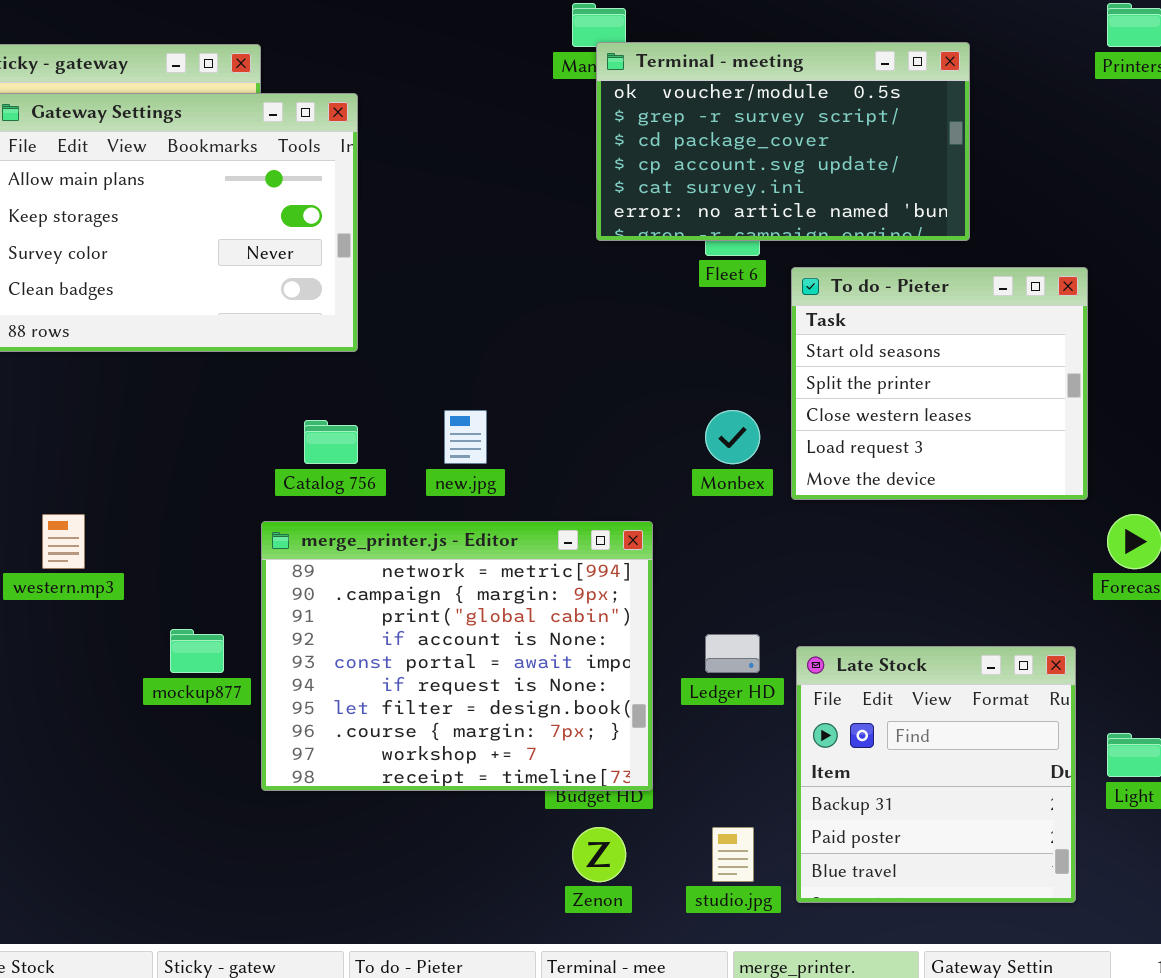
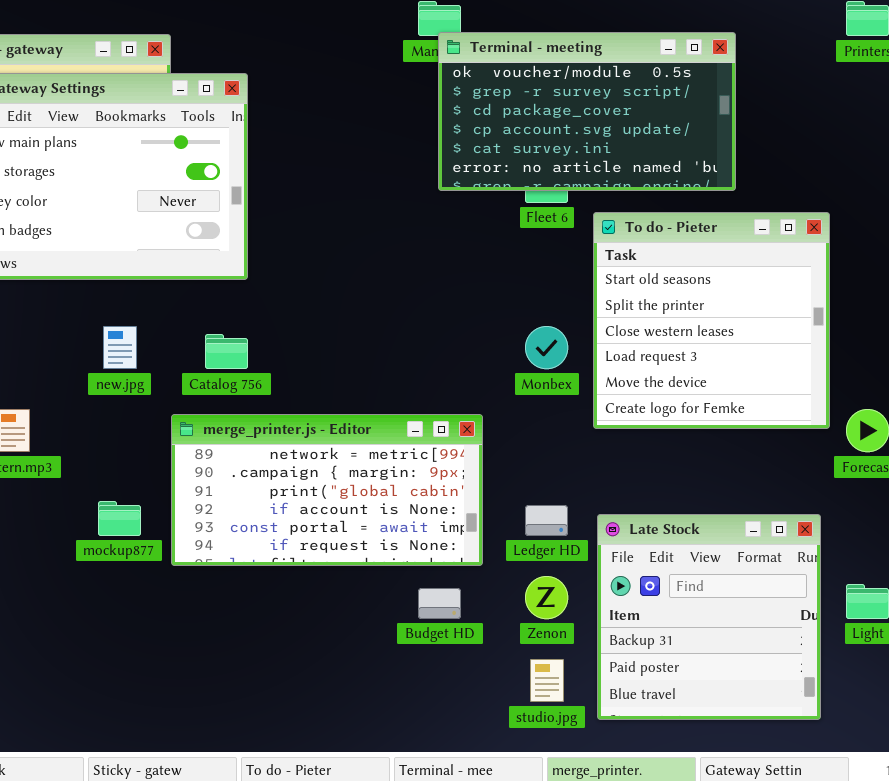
To do - Pieter: [791,267,1088,500] -> [593,212,830,429], resized
new.jpg: [444,410,487,464] -> [103,326,137,369], moved
merge_printer.js - Editor: [261,521,653,791] -> [171,414,483,566], resized
Zenon: [572,827,626,882] -> [525,576,568,619], moved

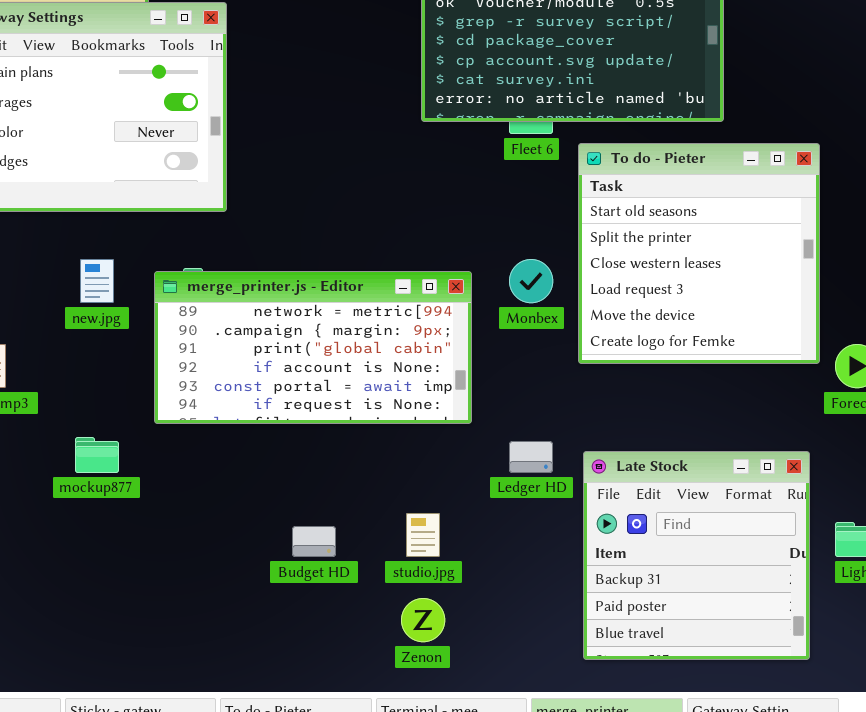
merge_printer.js - Editor: [171,414,483,566] -> [154,271,472,424], moved
Zenon: [525,576,568,619] -> [401,598,445,642], moved
Budget HD: [418,588,461,619] -> [292,526,336,557], moved
studio.jpg: [530,659,564,702] -> [406,513,440,557], moved

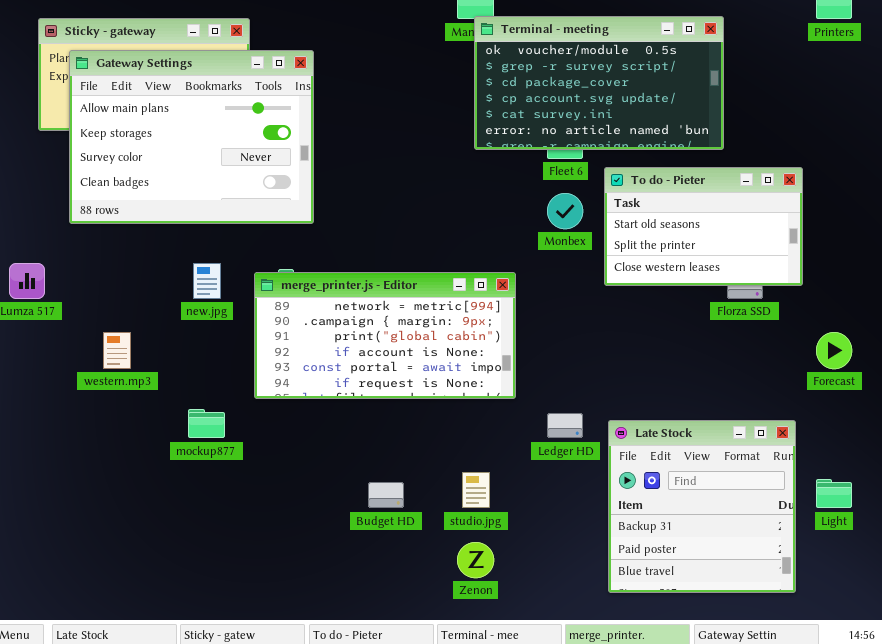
To do - Pieter: [578,143,820,364] -> [604,167,803,286], resized
Monbex: [509,259,553,303] -> [547,193,583,229], moved

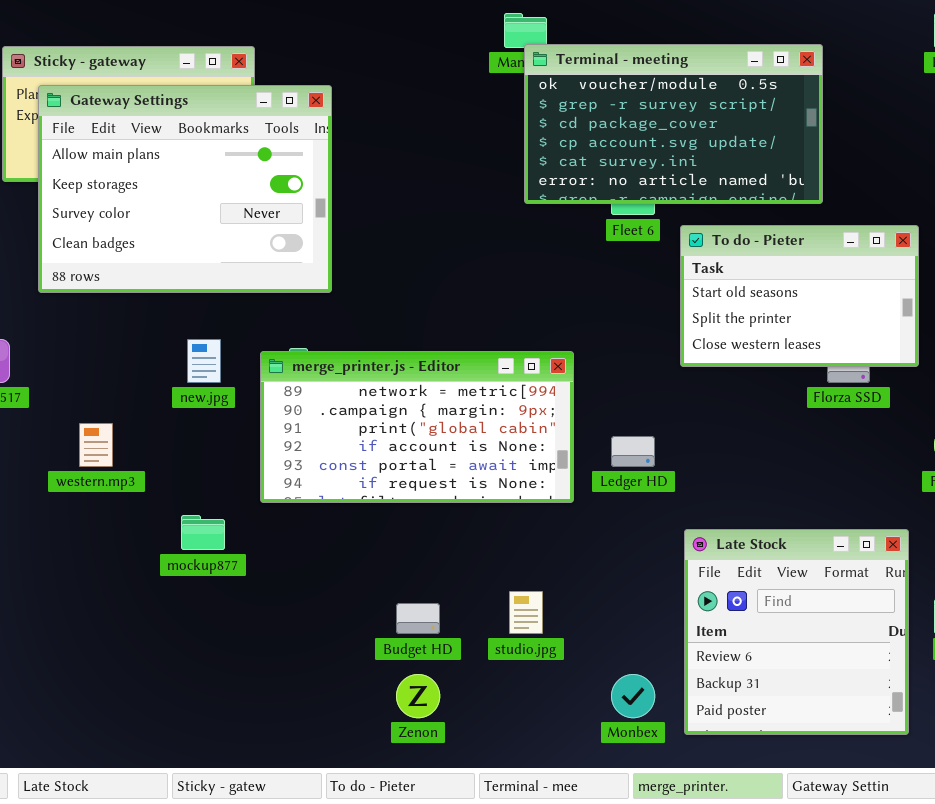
Monbex: [547,193,583,229] -> [611,674,655,718], moved
Ledger HD: [547,413,583,438] -> [611,436,655,467], moved
Late Stock: [608,420,796,593] -> [684,529,909,735], scrolled up 1 row
Zenon: [457,542,494,578] -> [396,674,440,718], moved

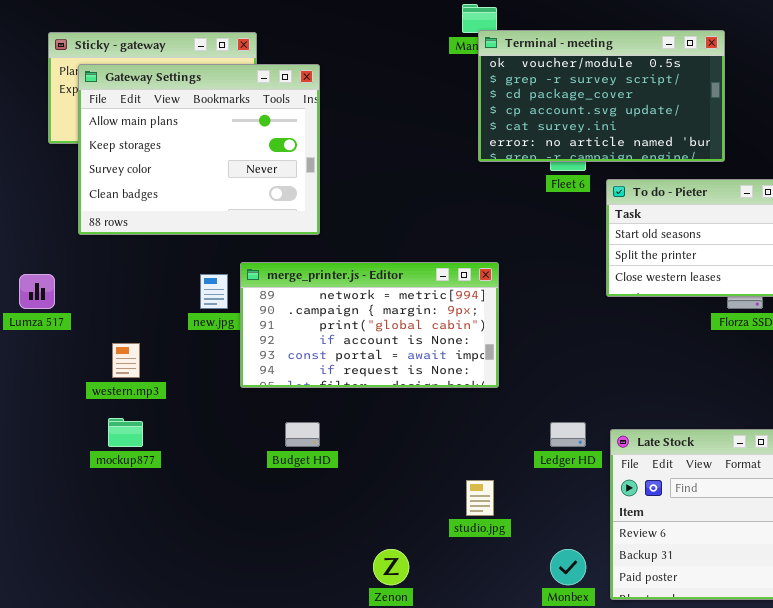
merge_printer.js - Editor: [260,351,574,503] -> [240,262,499,388], moved
Ledger HD: [611,436,655,467] -> [550,422,586,447], moved
mockup877: [181,515,225,550] -> [108,418,143,447], moved
Budget HD: [396,603,440,634] -> [285,422,320,447], moved

